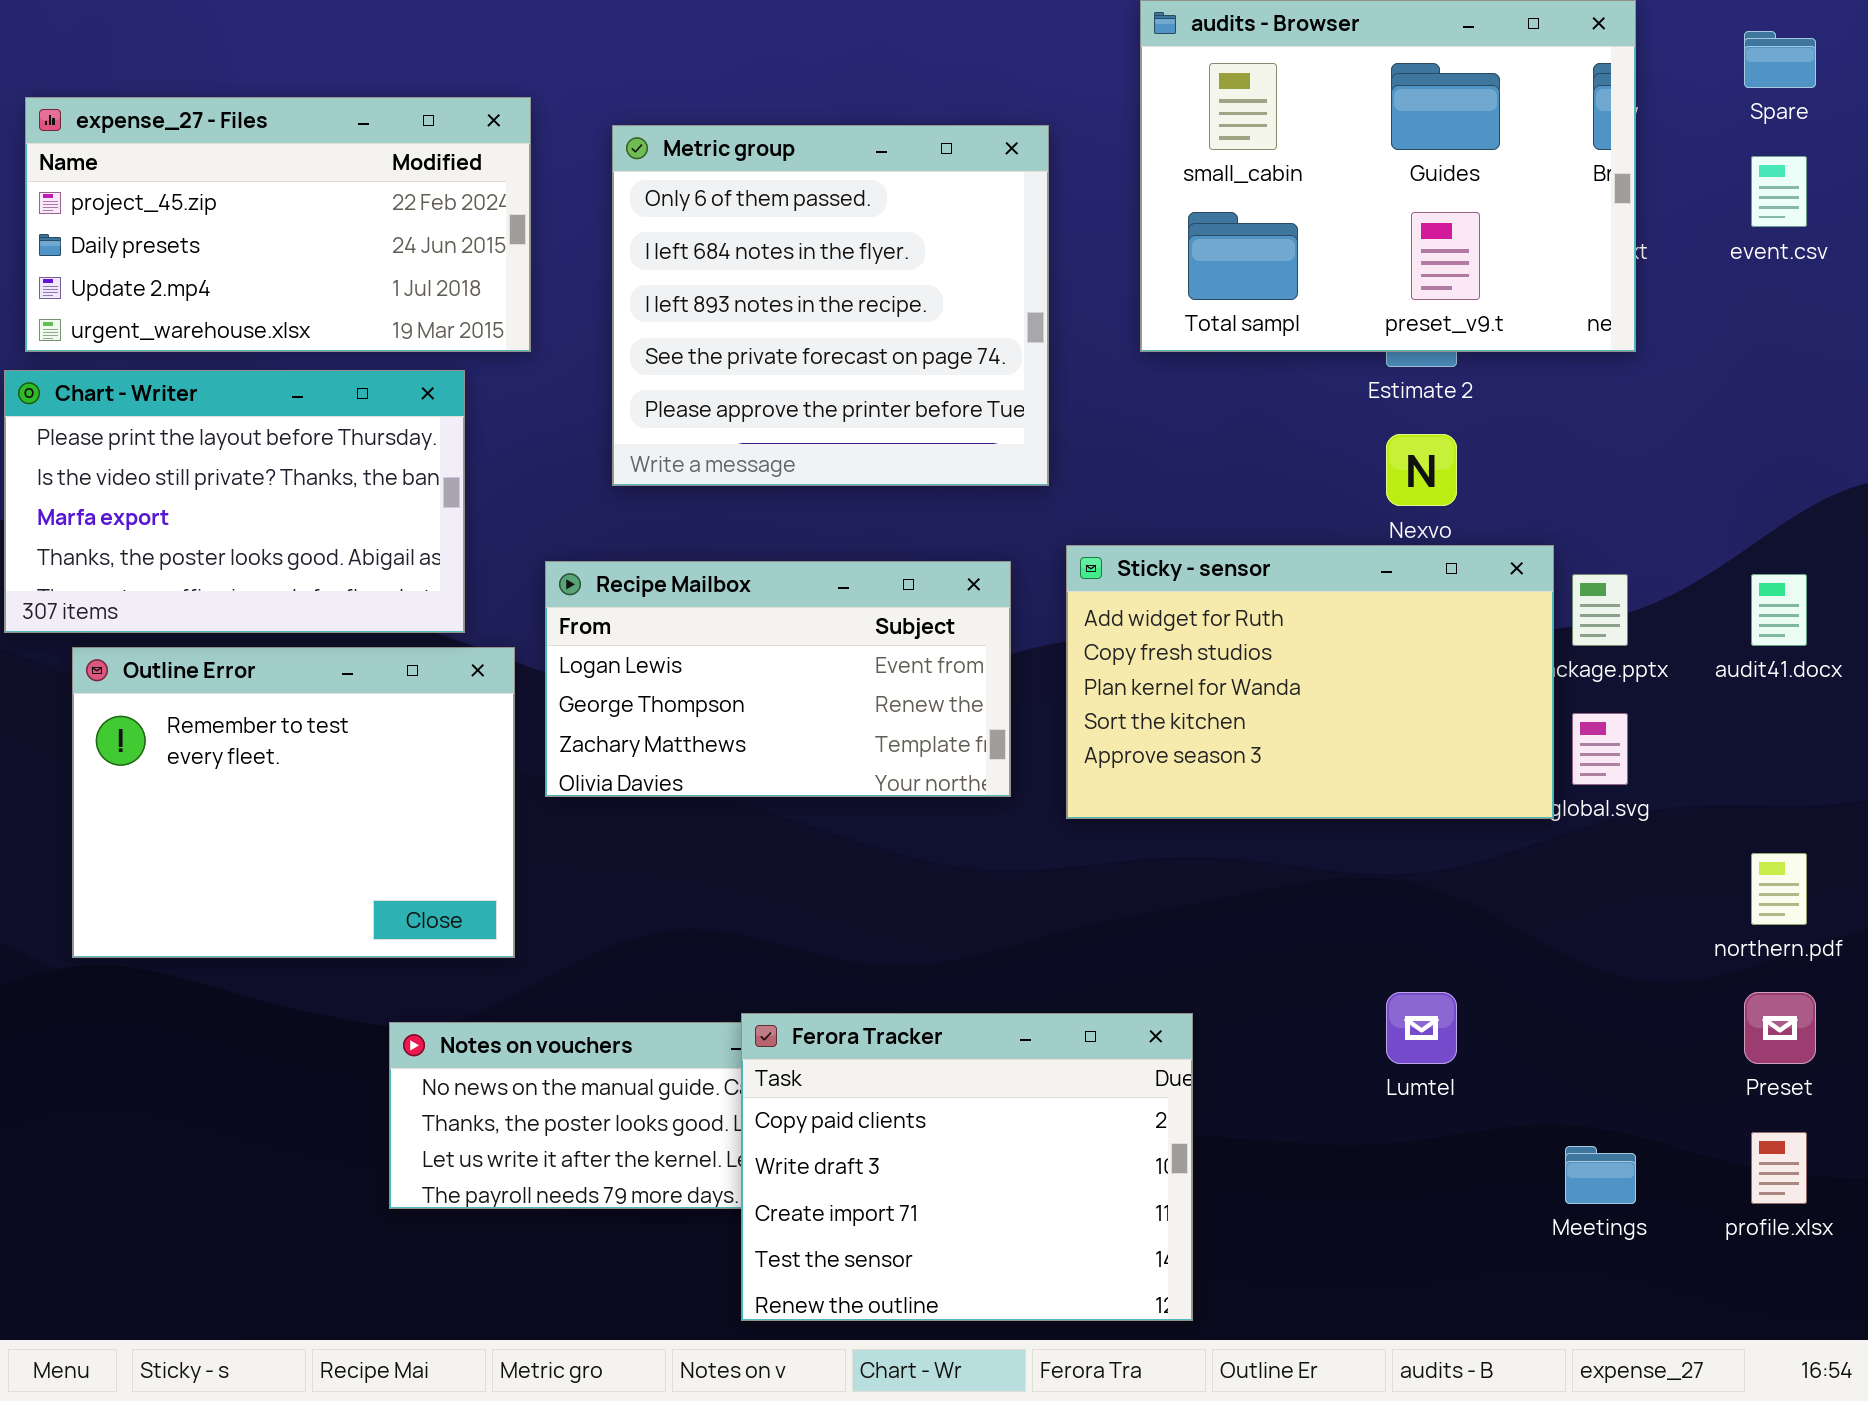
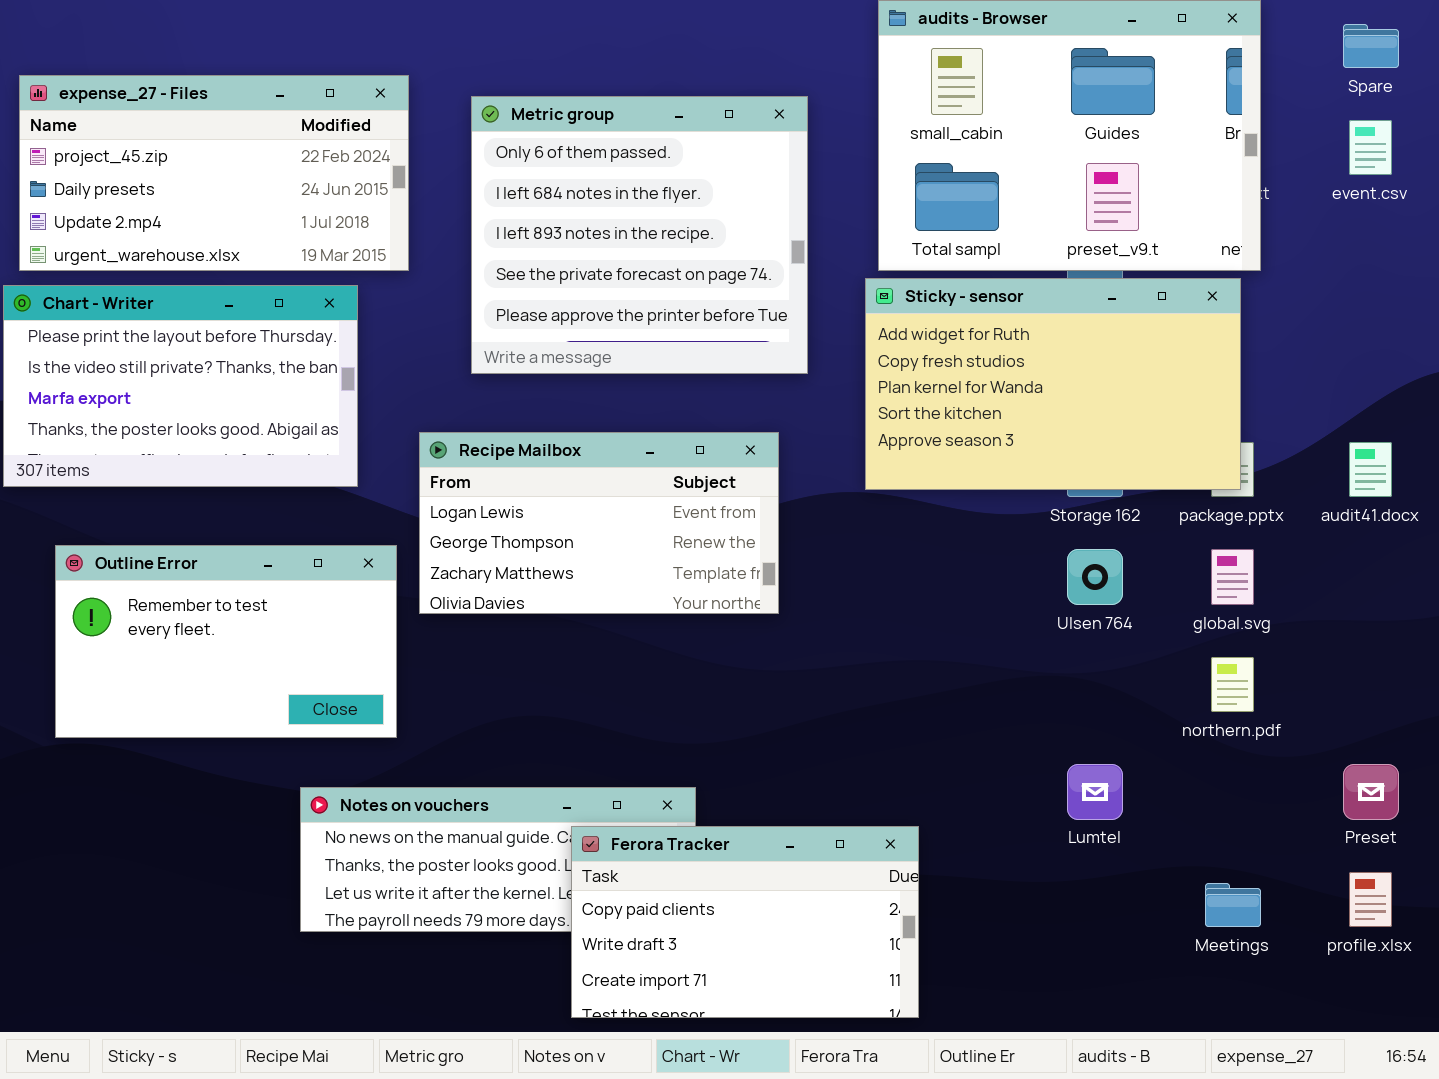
Sticky - sensor: [1066,545,1554,819] -> [865,278,1241,490], moved
Outline Error: [72,647,515,958] -> [55,545,397,738], resized
northern.pdf: [1751,853,1807,925] -> [1211,657,1254,712], moved
Ferora Tracker: [741,1013,1193,1321] -> [571,826,919,1018], resized

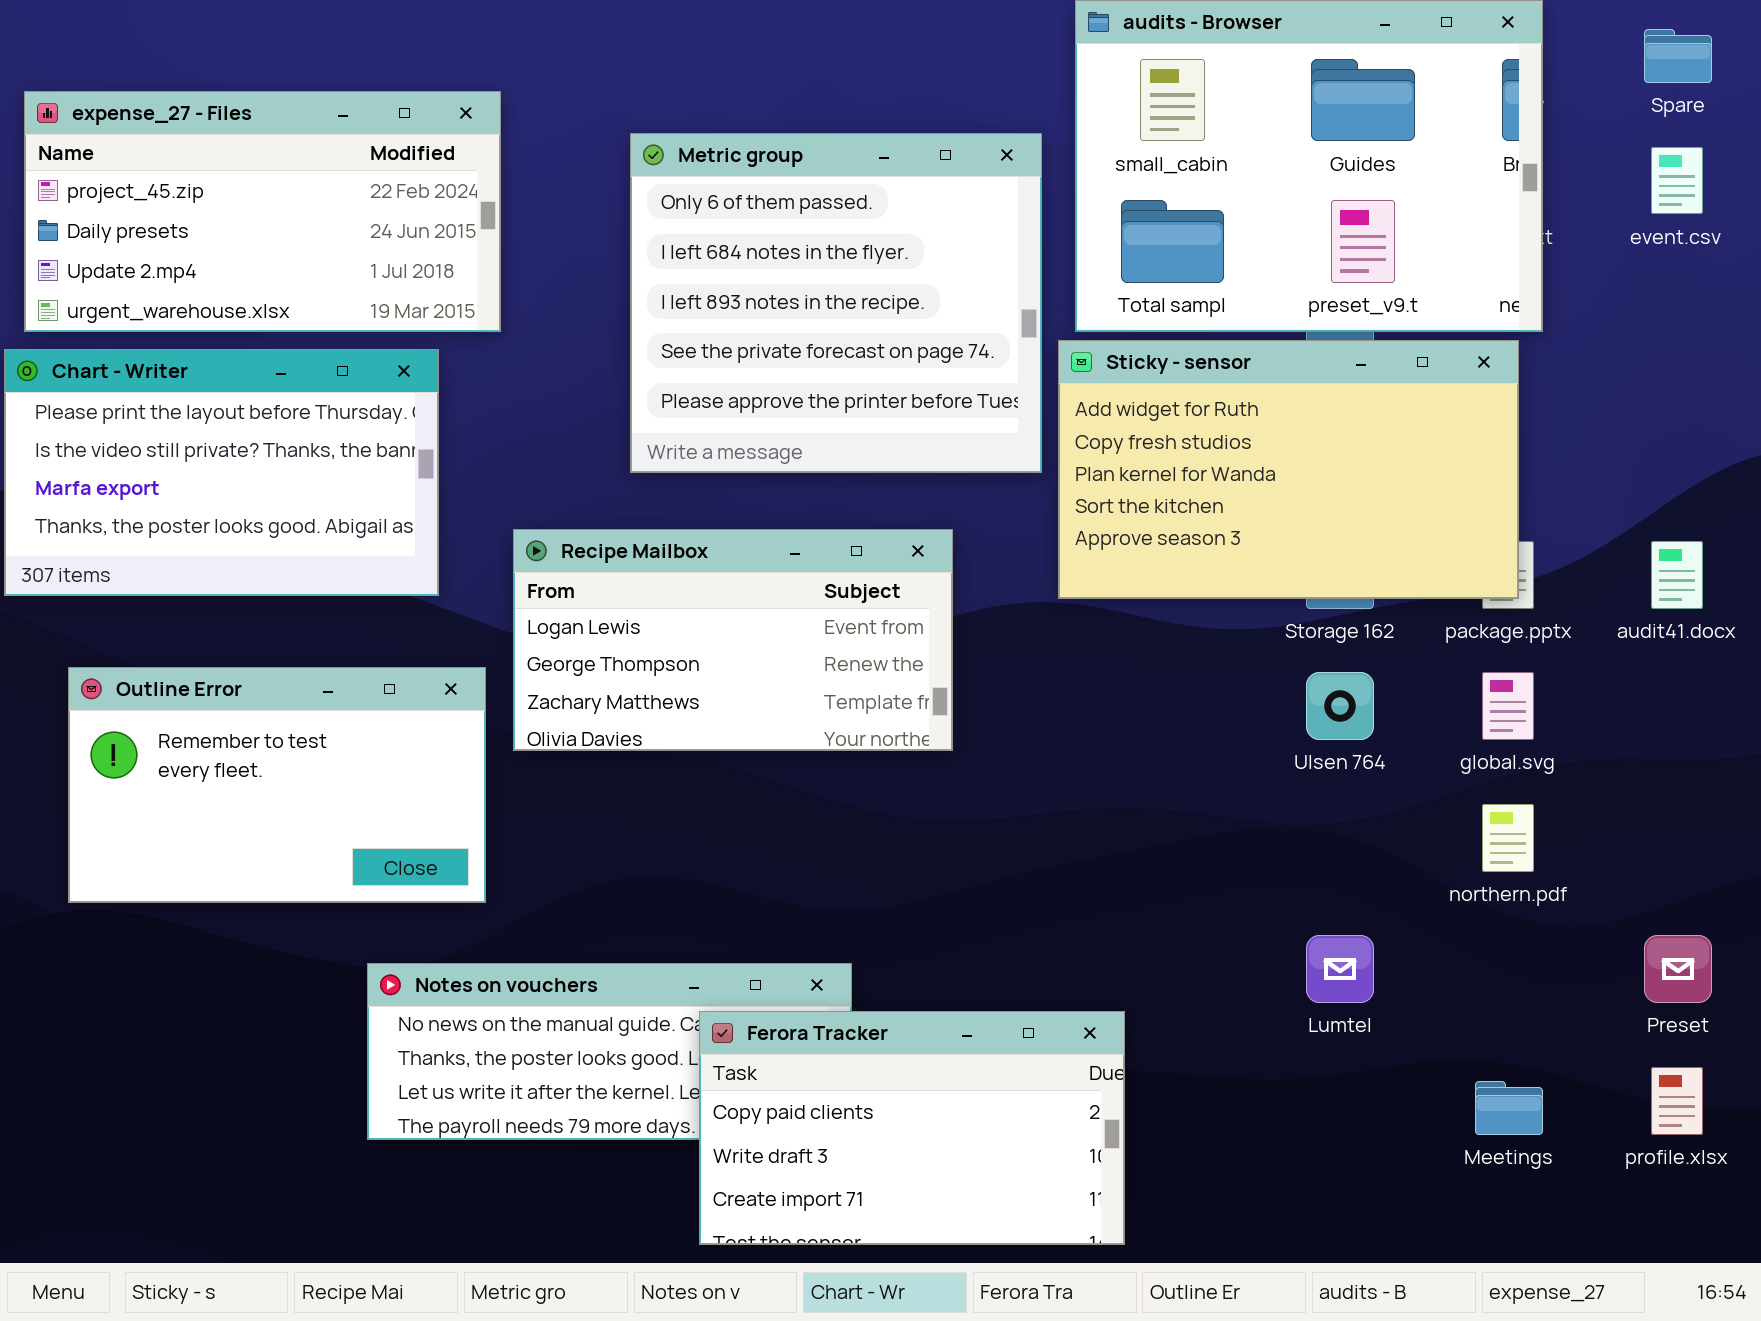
Metric group: [471,96,808,374] -> [630,133,1042,473], moved

